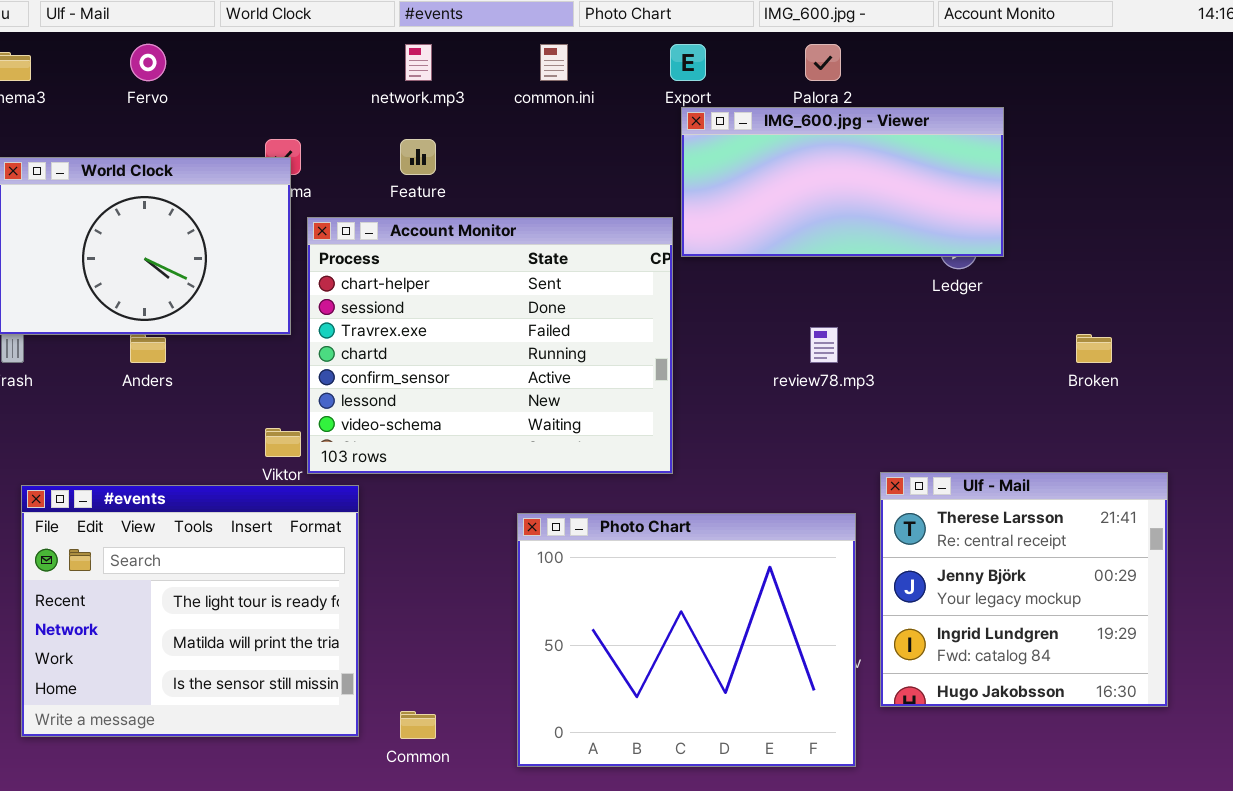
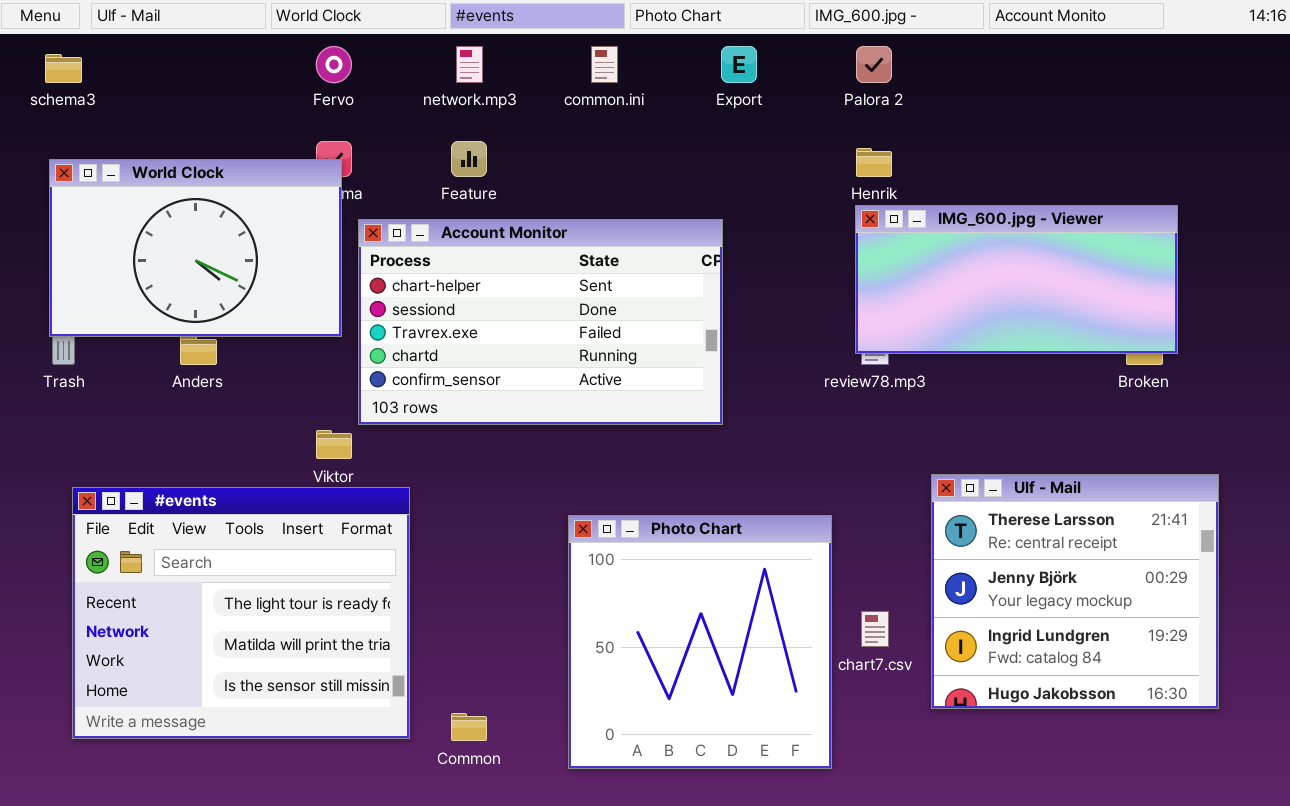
Fervo: [130,44,166,81] -> [316,46,352,83], moved
IMG_600.jpg - Viewer: [681,107,1004,257] -> [855,205,1178,354], moved
Account Monitor: [307,217,673,474] -> [358,219,723,425], resized
Photo Chart: [517,513,856,767] -> [568,515,832,769], resized

